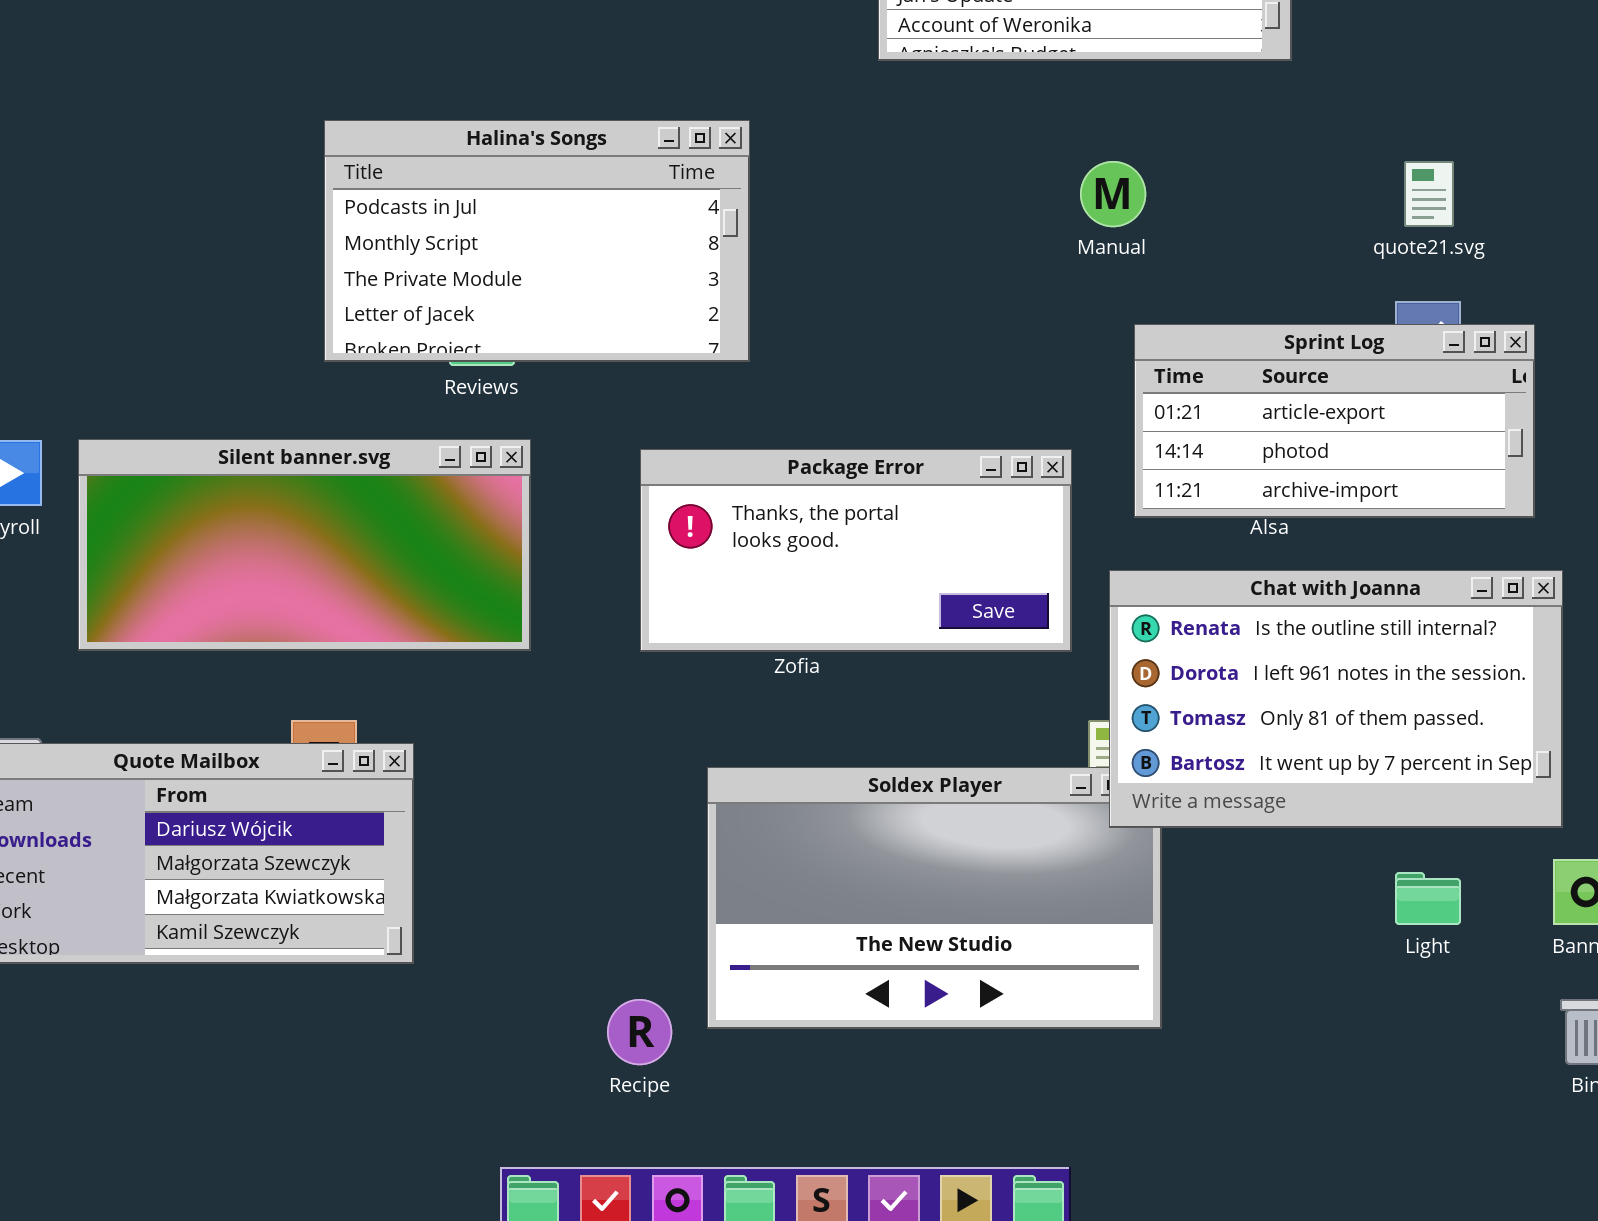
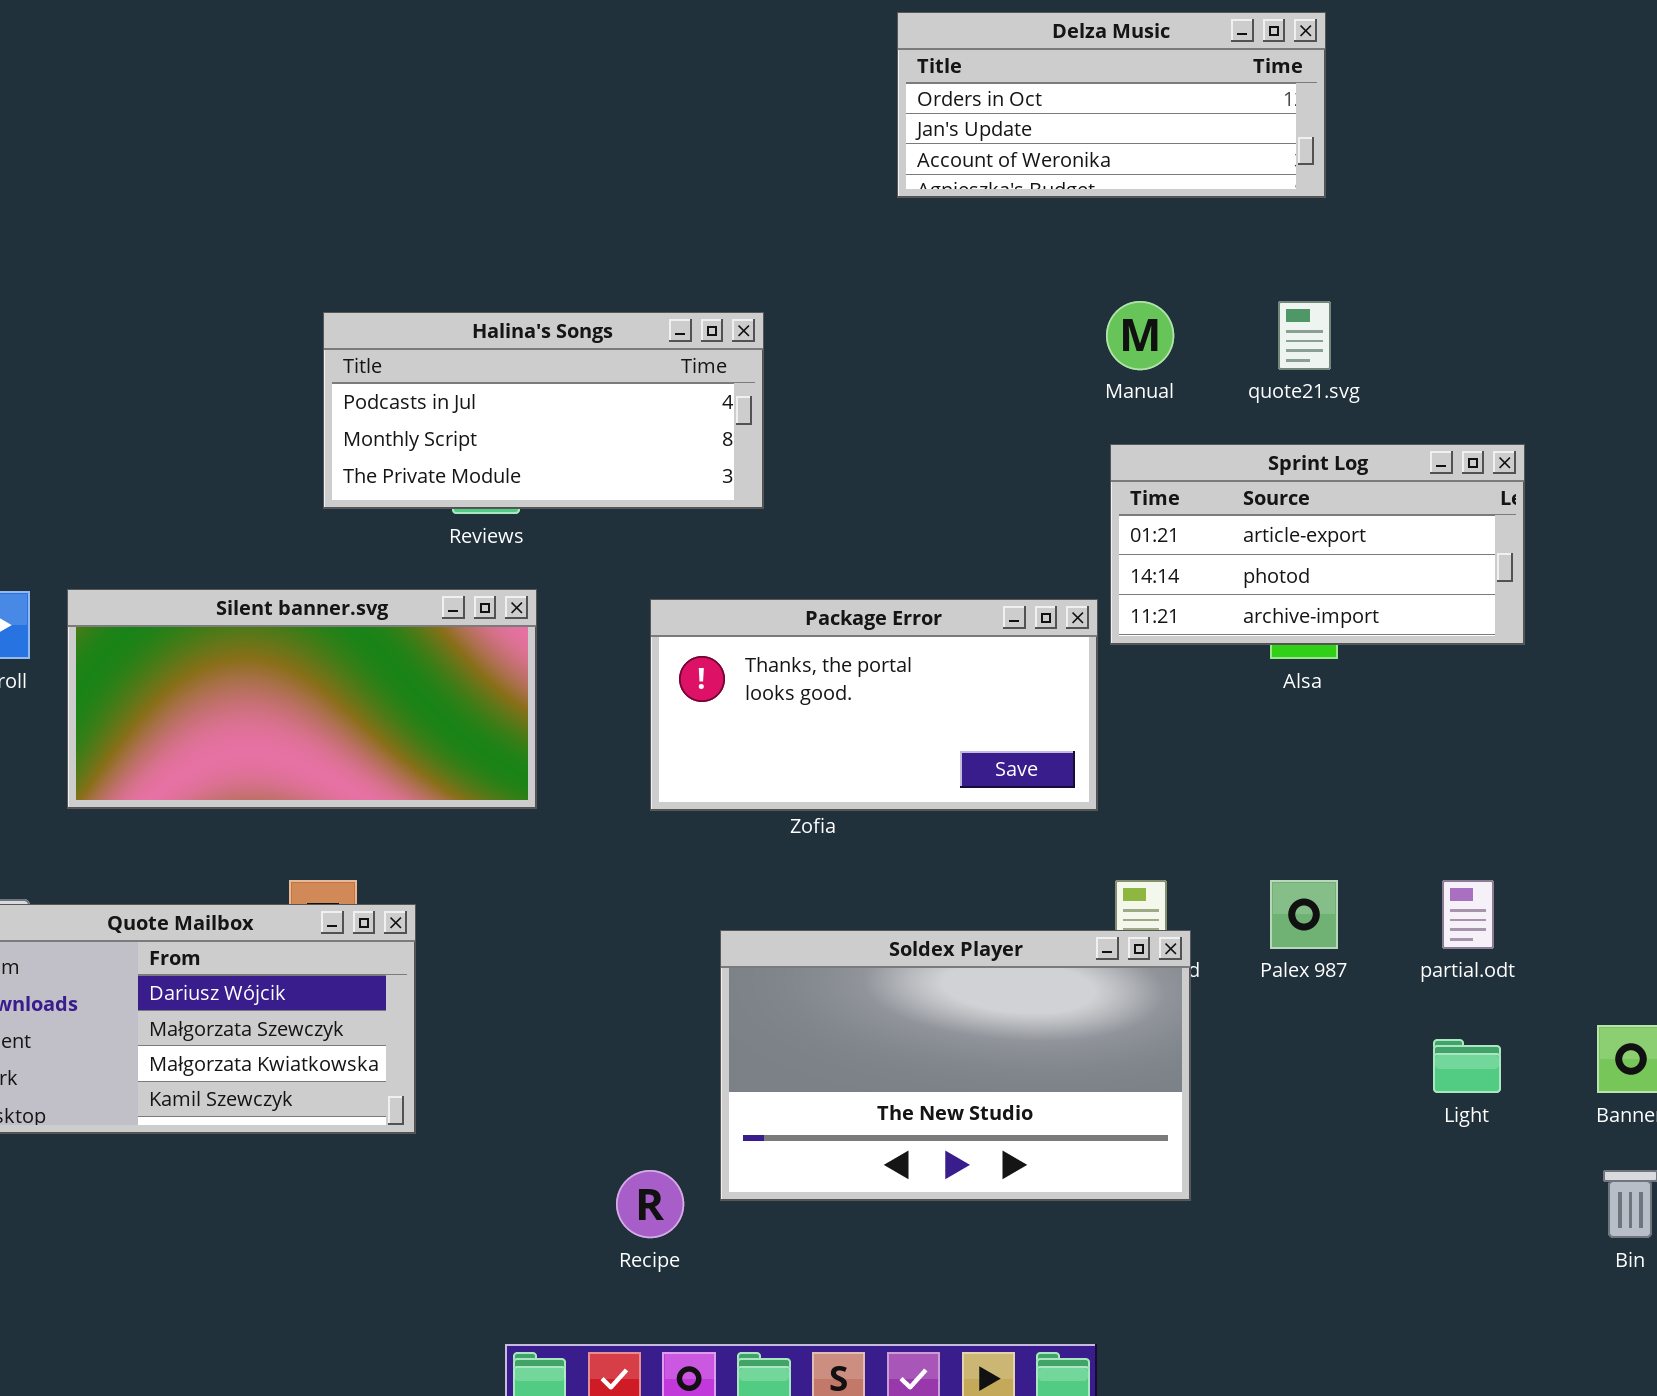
Halina's Songs: [324,120,750,362] -> [323,312,764,509], resized
quote21.svg: [1404,161,1454,227] -> [1278,301,1331,370], moved
Sprint Log: [1134,324,1535,518] -> [1110,444,1525,645], moved
Chat with Joanna: [1109,570,1563,828] -> none, closed

